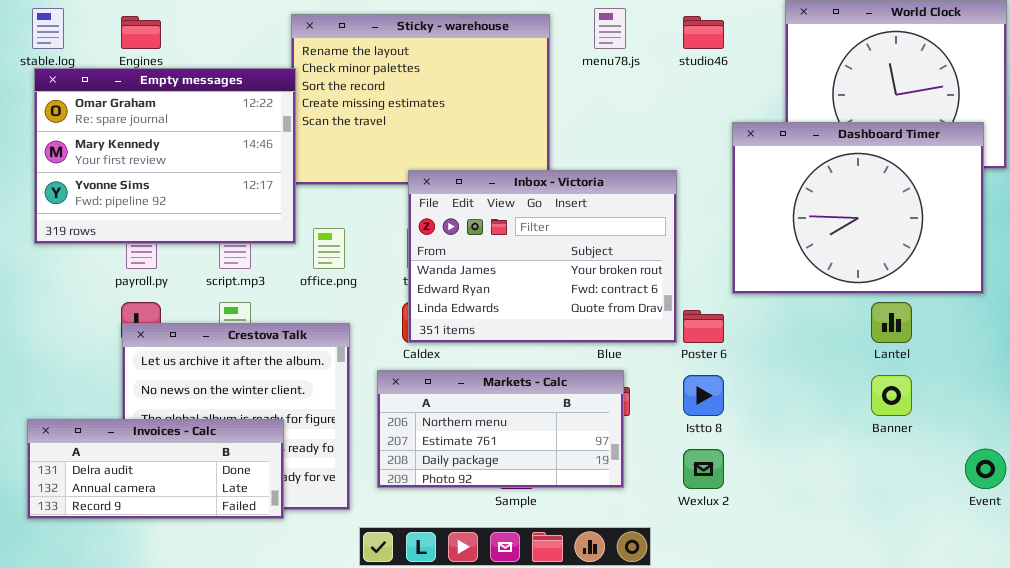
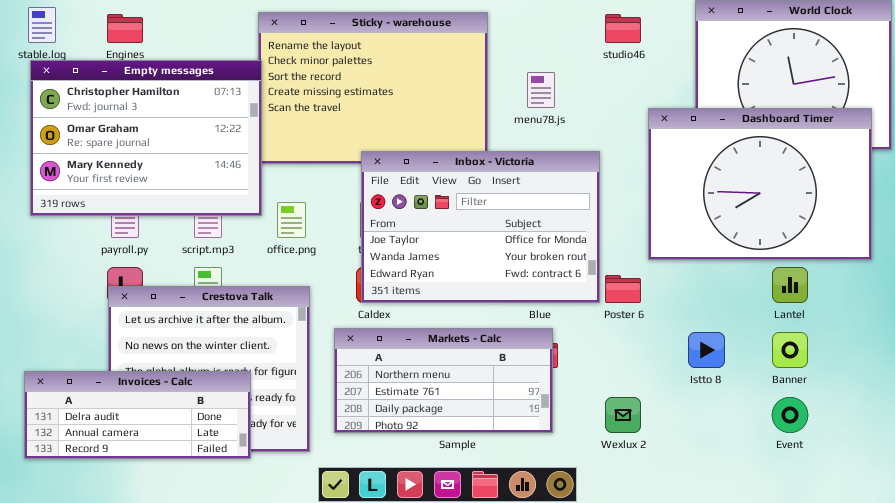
menu78.js: [594,8,626,49] -> [527,72,555,108], moved
Empty messages: [34,68,296,244] -> [30,60,262,216], scrolled up 1 row
Inbox - Victoria: [408,170,677,343] -> [361,151,600,303], scrolled up 1 row
Istto 8: [683,375,724,416] -> [688,332,725,368], moved
Event: [965,449,1006,489] -> [772,397,808,433], moved

